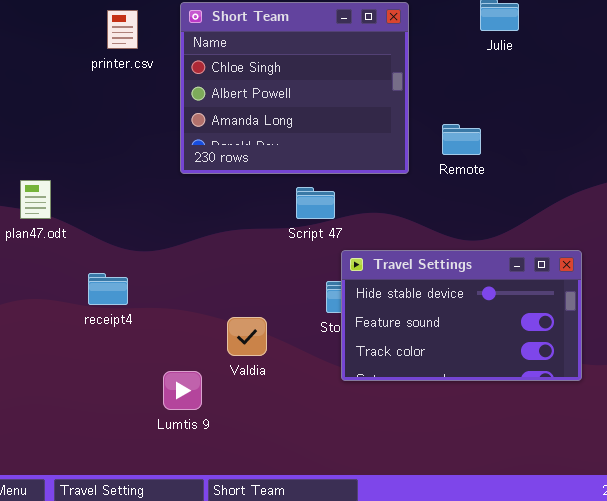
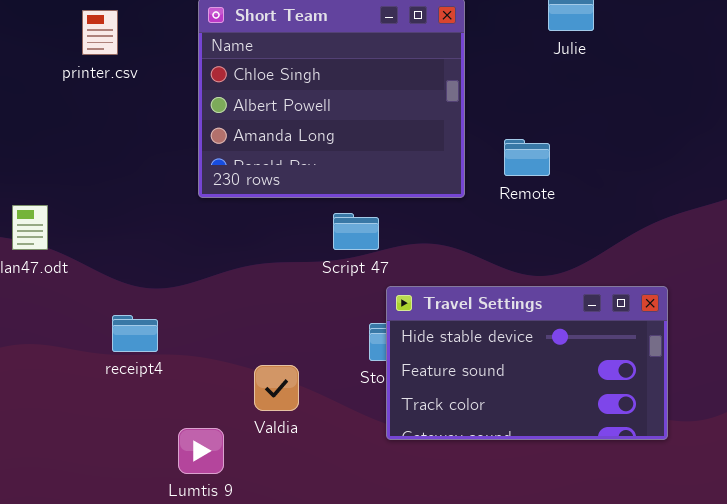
printer.csv: [107,10,138,49] -> [82,10,118,55], moved
receipt4: [88,273,128,305] -> [112,315,158,352], moved

